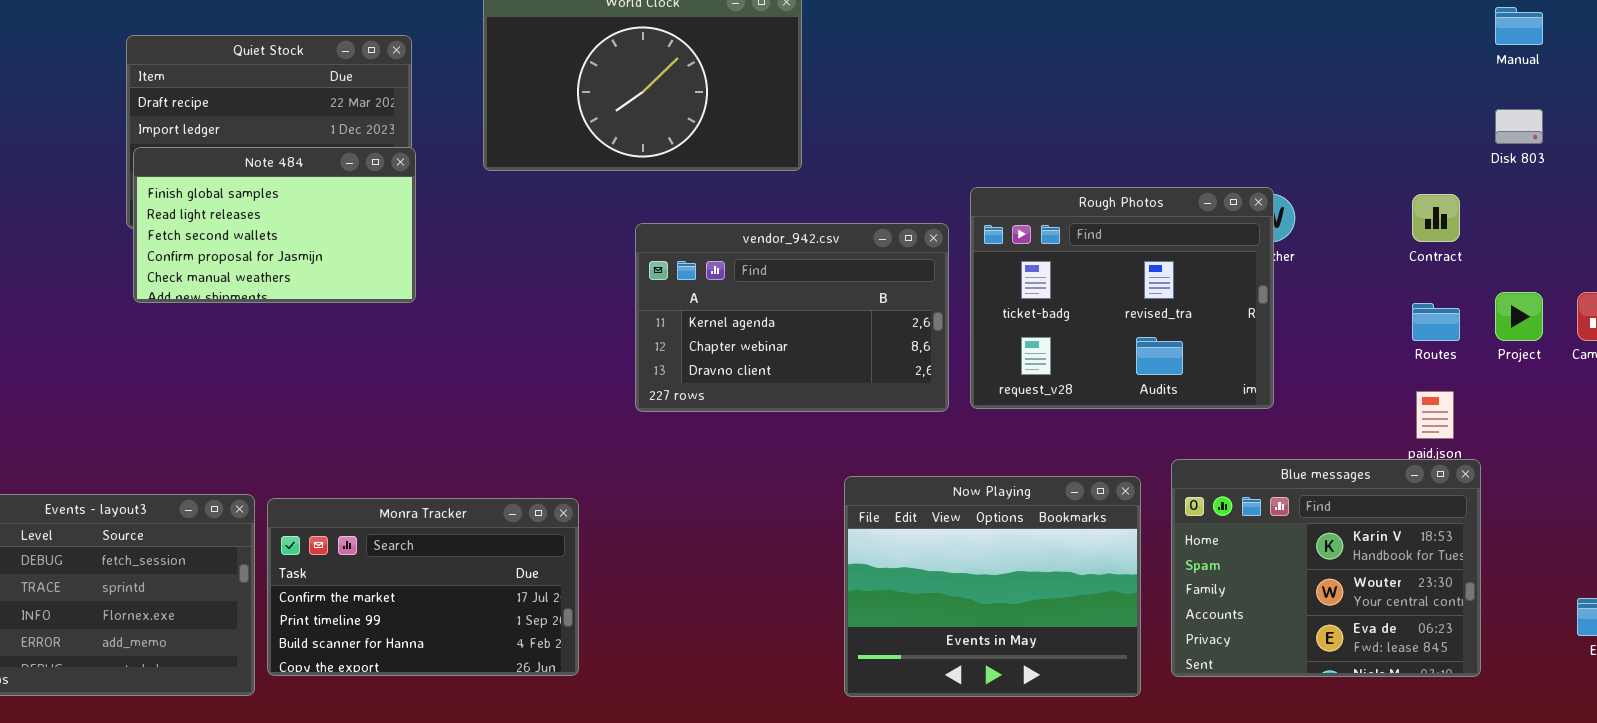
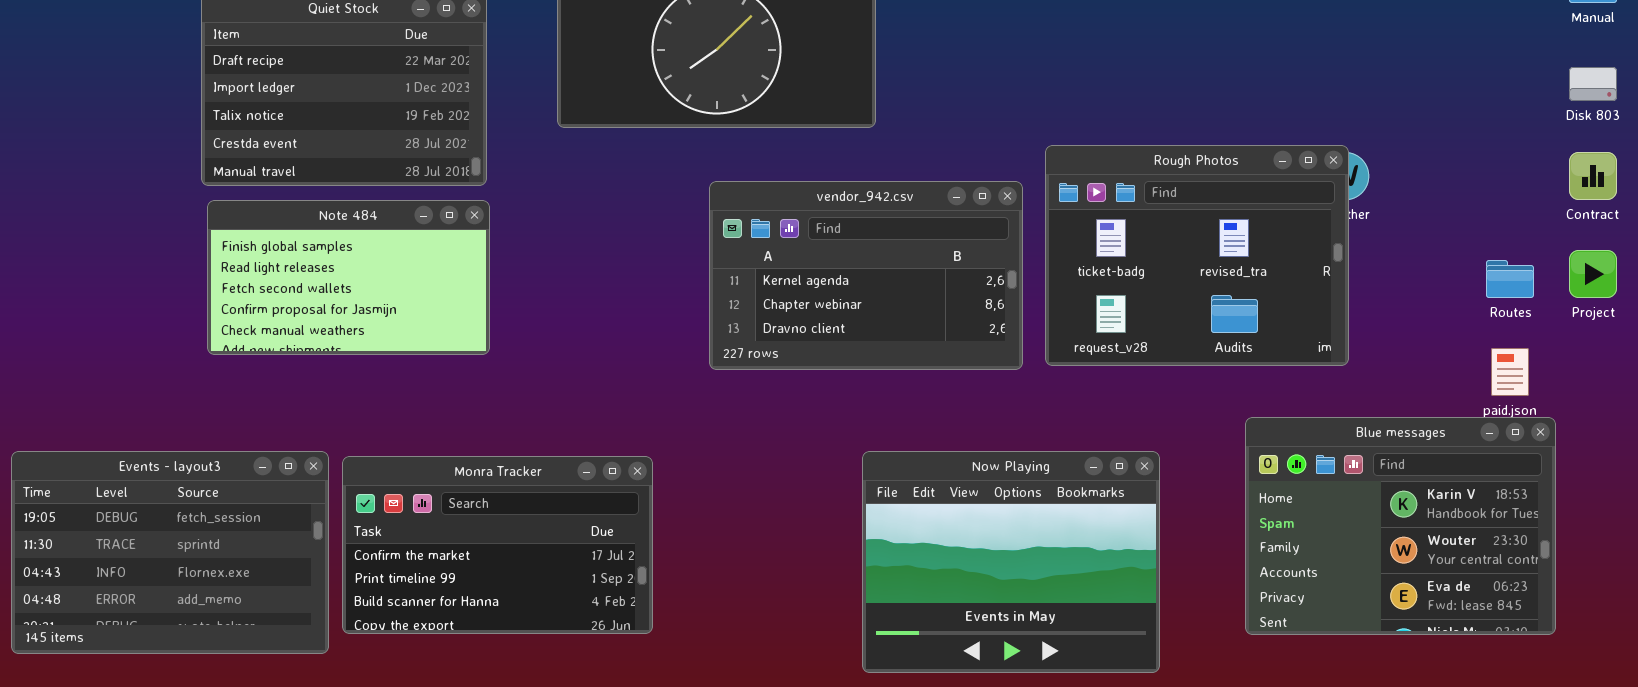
Note 484: [133,147,416,303] -> [207,200,490,355], moved
Contract: [1412,194,1460,242] -> [1569,152,1617,200], moved
Now Playing: [844,476,1141,697] -> [862,451,1160,673], moved

